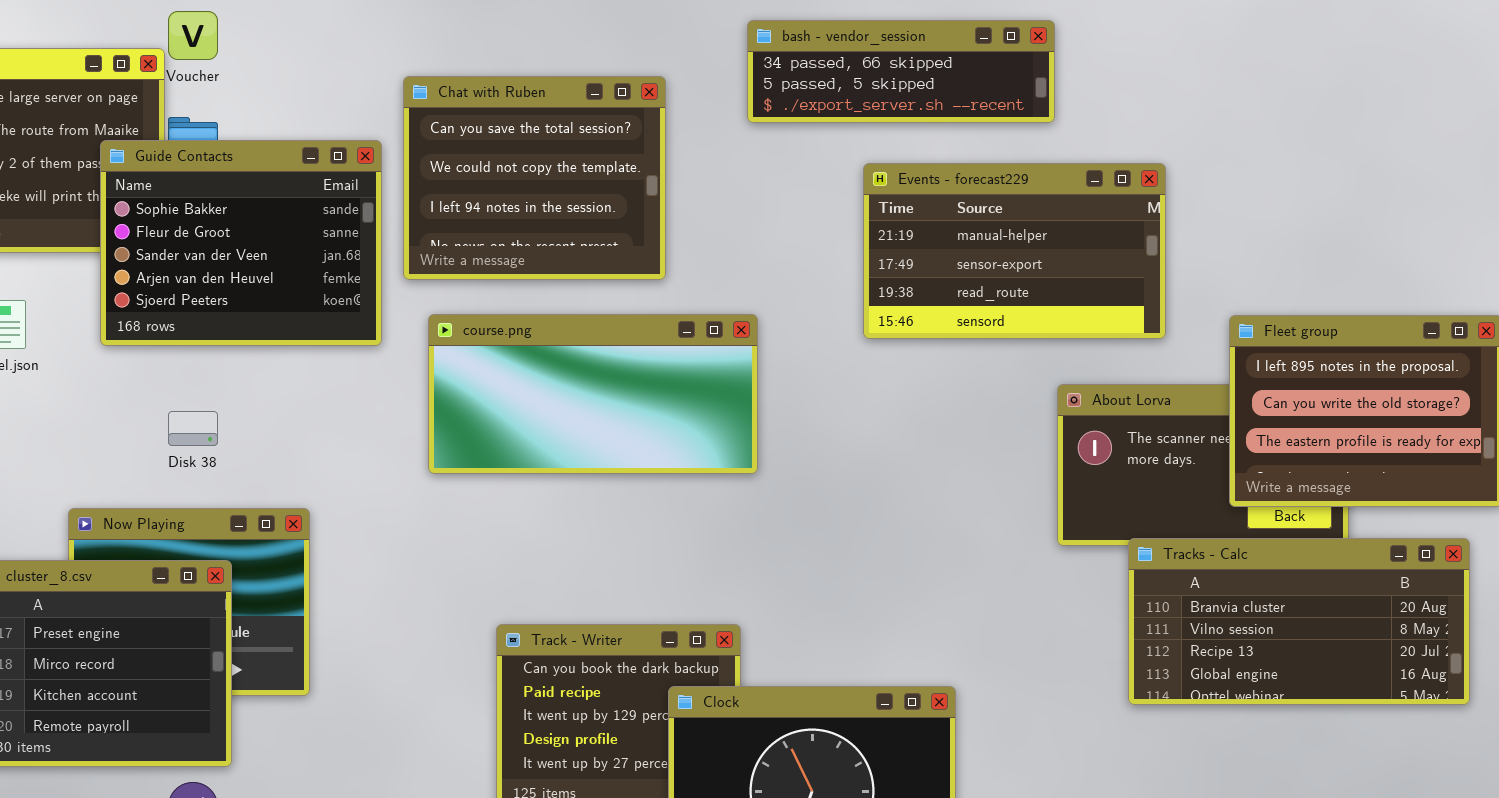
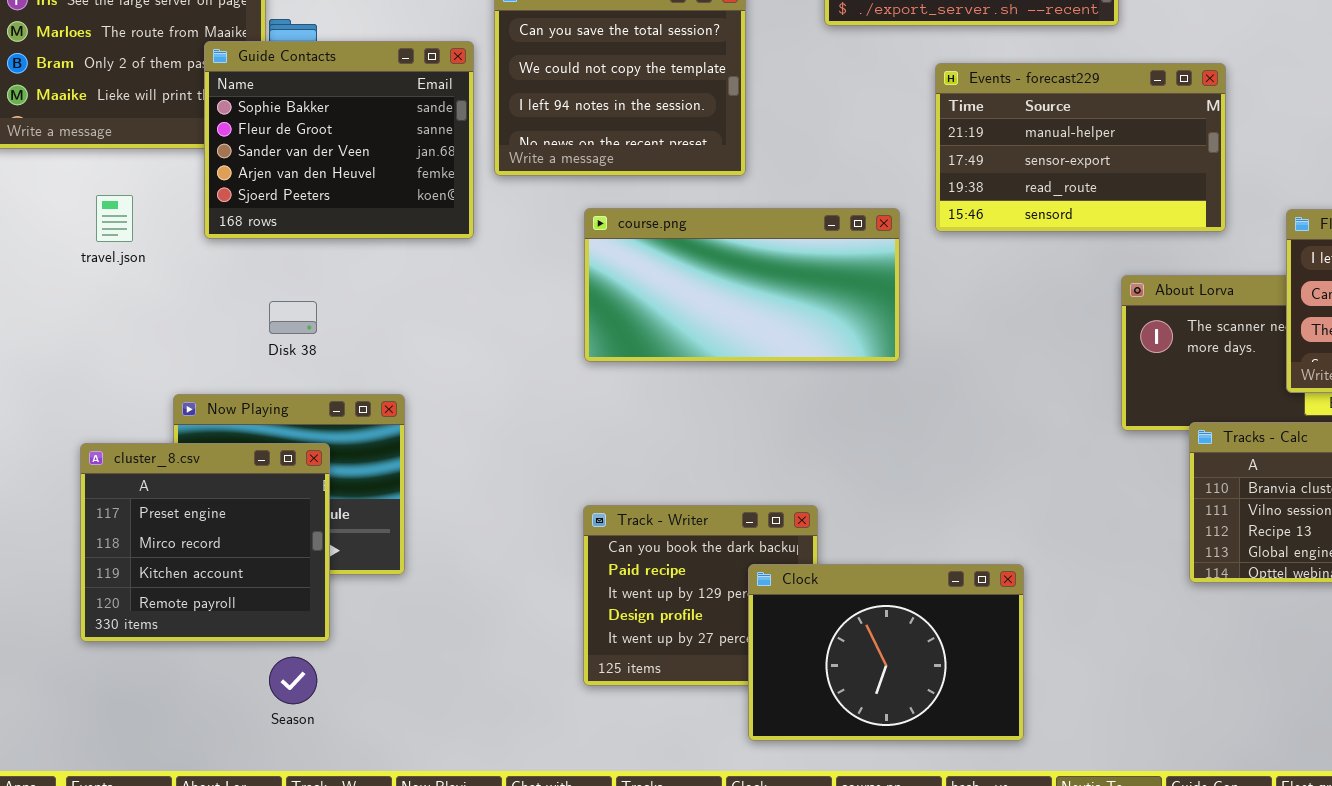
course.png: [428,314,758,474] -> [584,208,900,362], moved

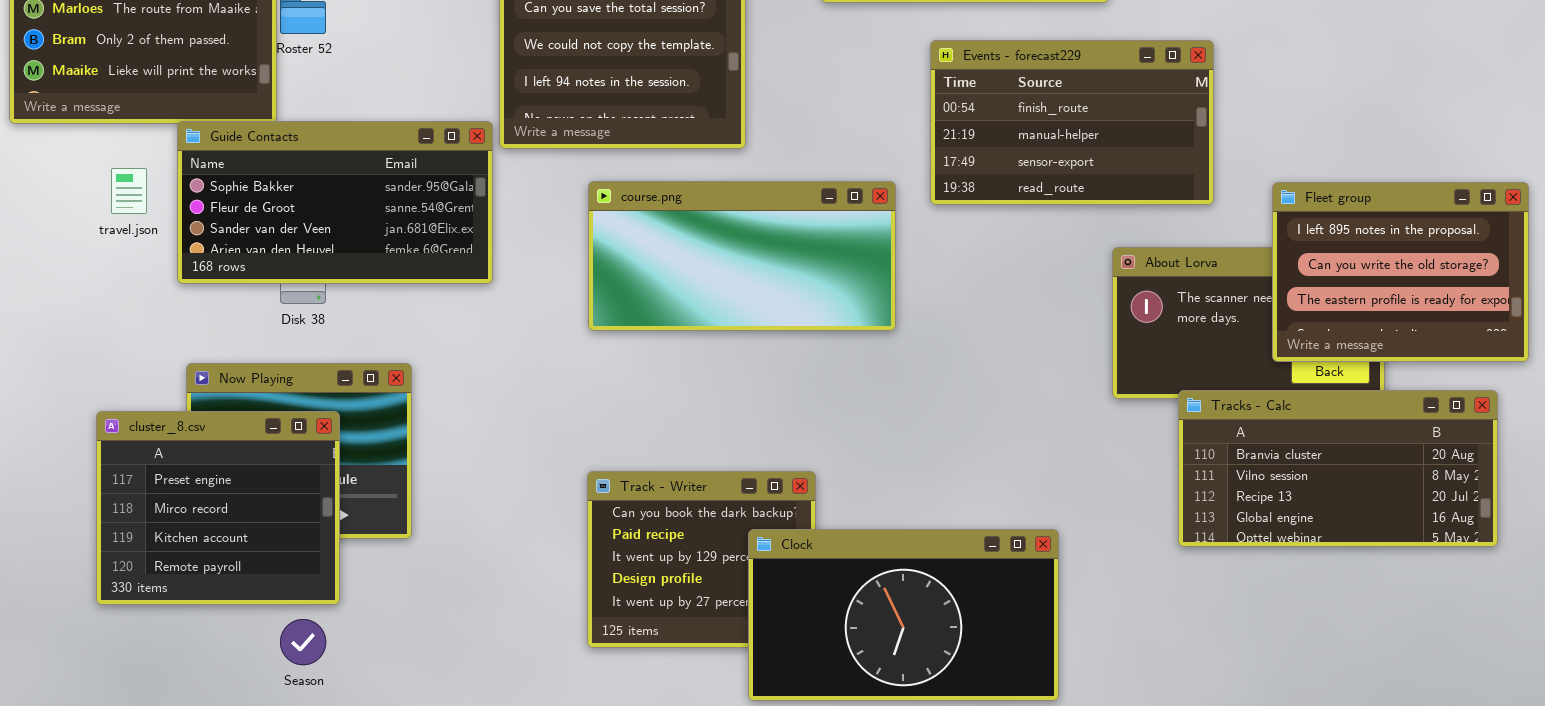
Guide Contacts: [204,41,474,239] -> [177,121,493,284], moved, resized
Events - forecast229: [935,63,1226,232] -> [930,40,1214,205], scrolled up 1 row
Clock: [748,564,1024,741] -> [748,529,1059,701], resized

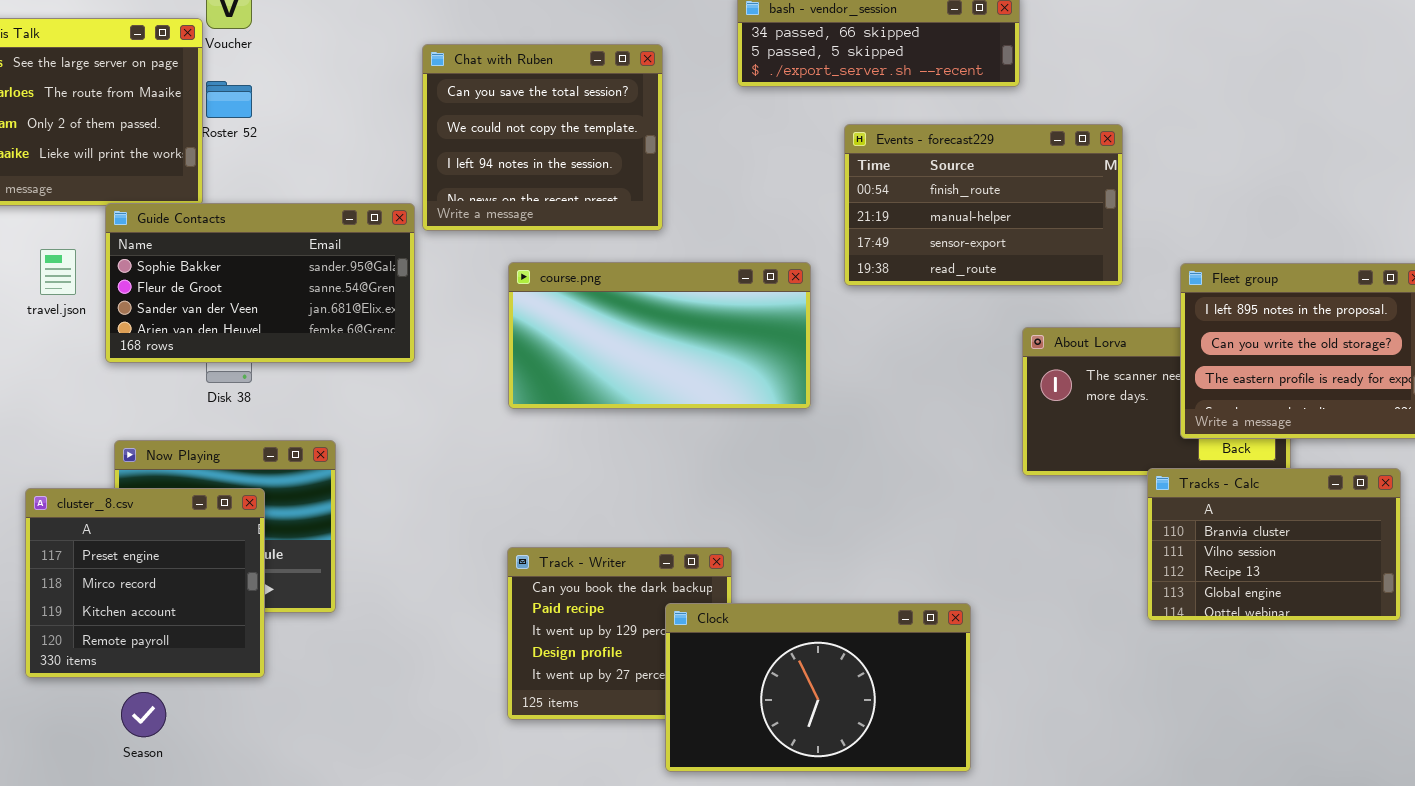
Tracks - Calc: [1178,390,1498,547] -> [1147,468,1401,621], resized
Season: [280,619,326,665] -> [121,692,166,737], moved

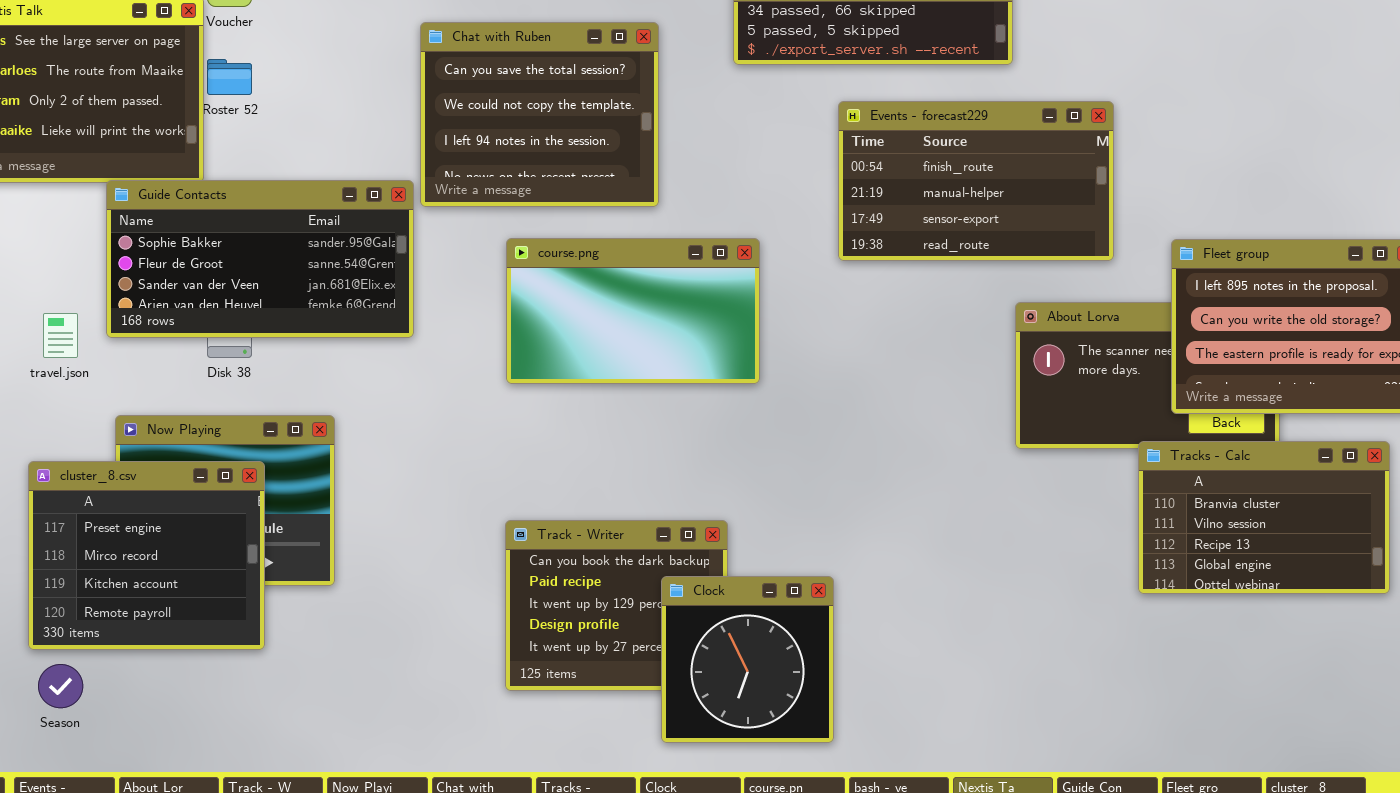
travel.json: [40,249,76,295] -> [43,313,78,358], moved
course.png: [508,262,811,409] -> [506,238,760,384], resized
Clock: [665,603,971,772] -> [661,576,834,743], resized
Season: [121,692,166,737] -> [38,664,83,708], moved

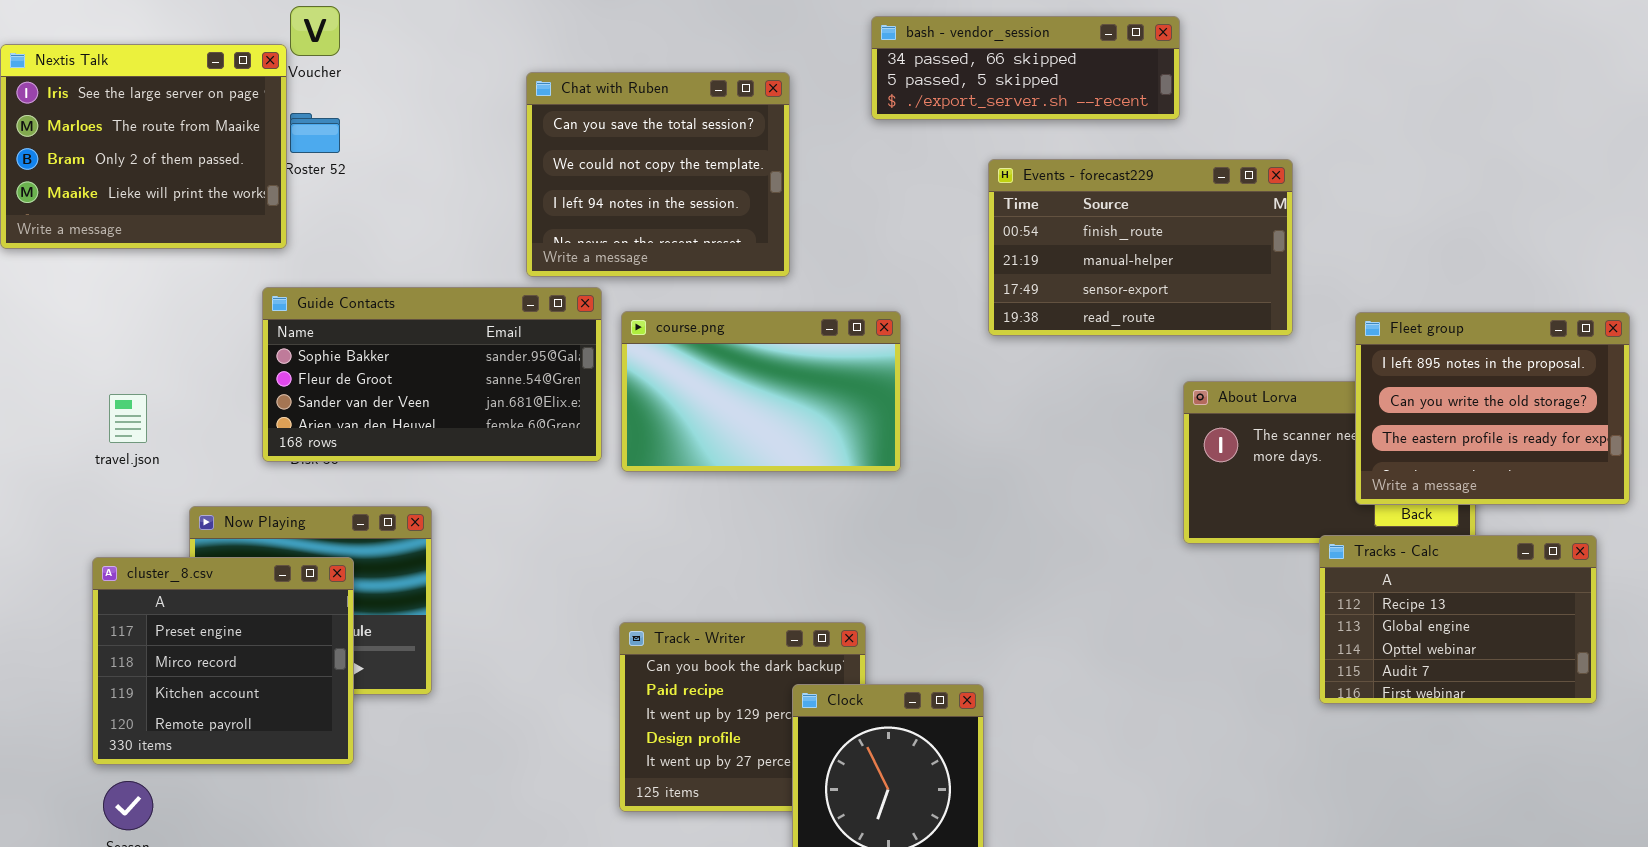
Guide Contacts: [106,180,414,338] -> [262,287,602,462], moved
Tracks - Calc: [1138,441,1390,594] -> [1319,535,1597,704], scrolled down 2 rows

